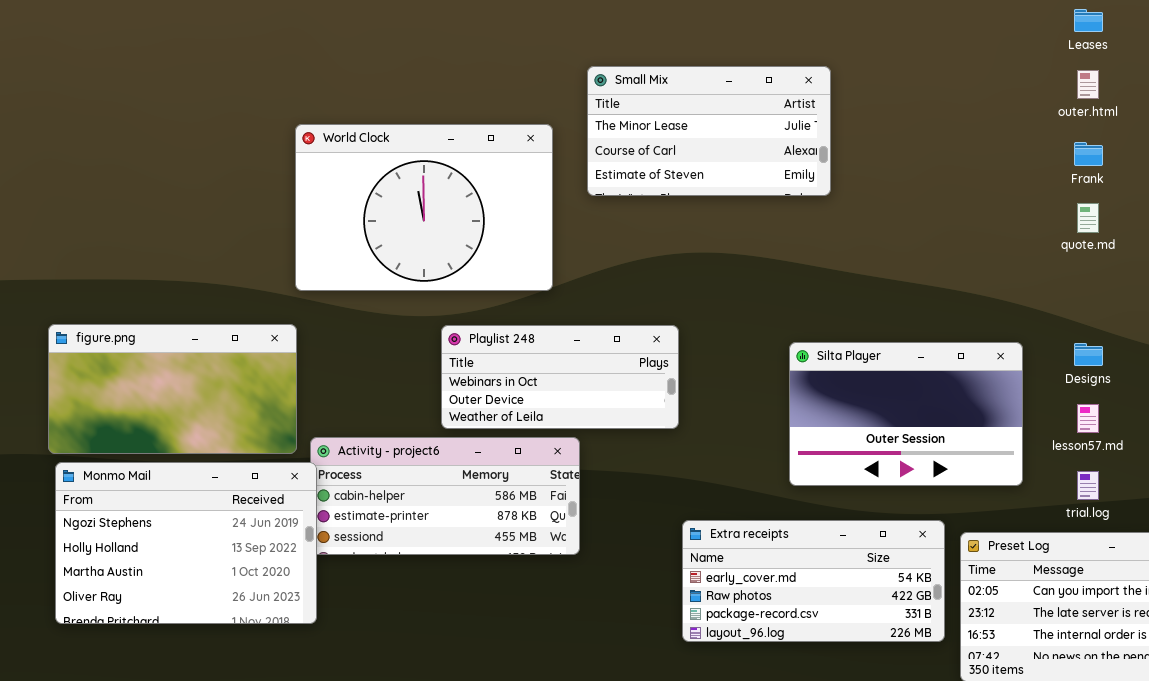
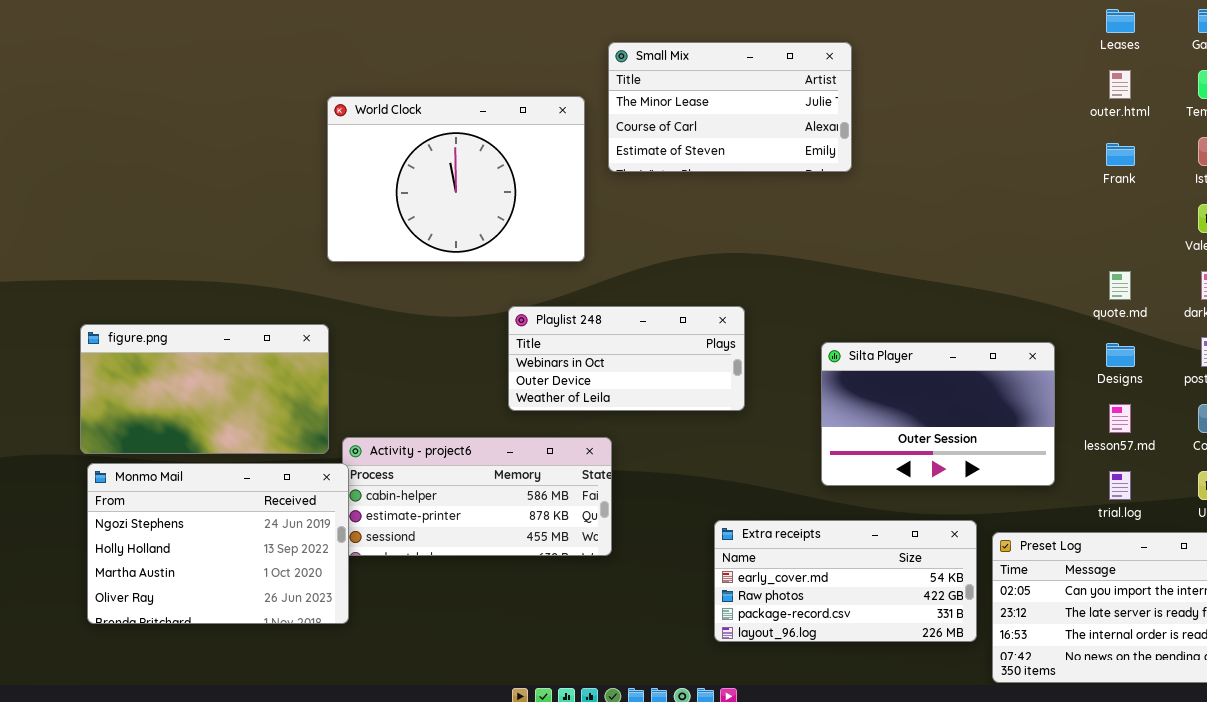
Small Mix: [587,66,831,196] -> [608,42,852,172], moved
World Clock: [295,124,553,291] -> [327,96,585,262], moved
quote.md: [1077,203,1099,233] -> [1109,271,1131,300], moved
Playlist 248: [441,325,679,429] -> [508,306,745,411], moved

